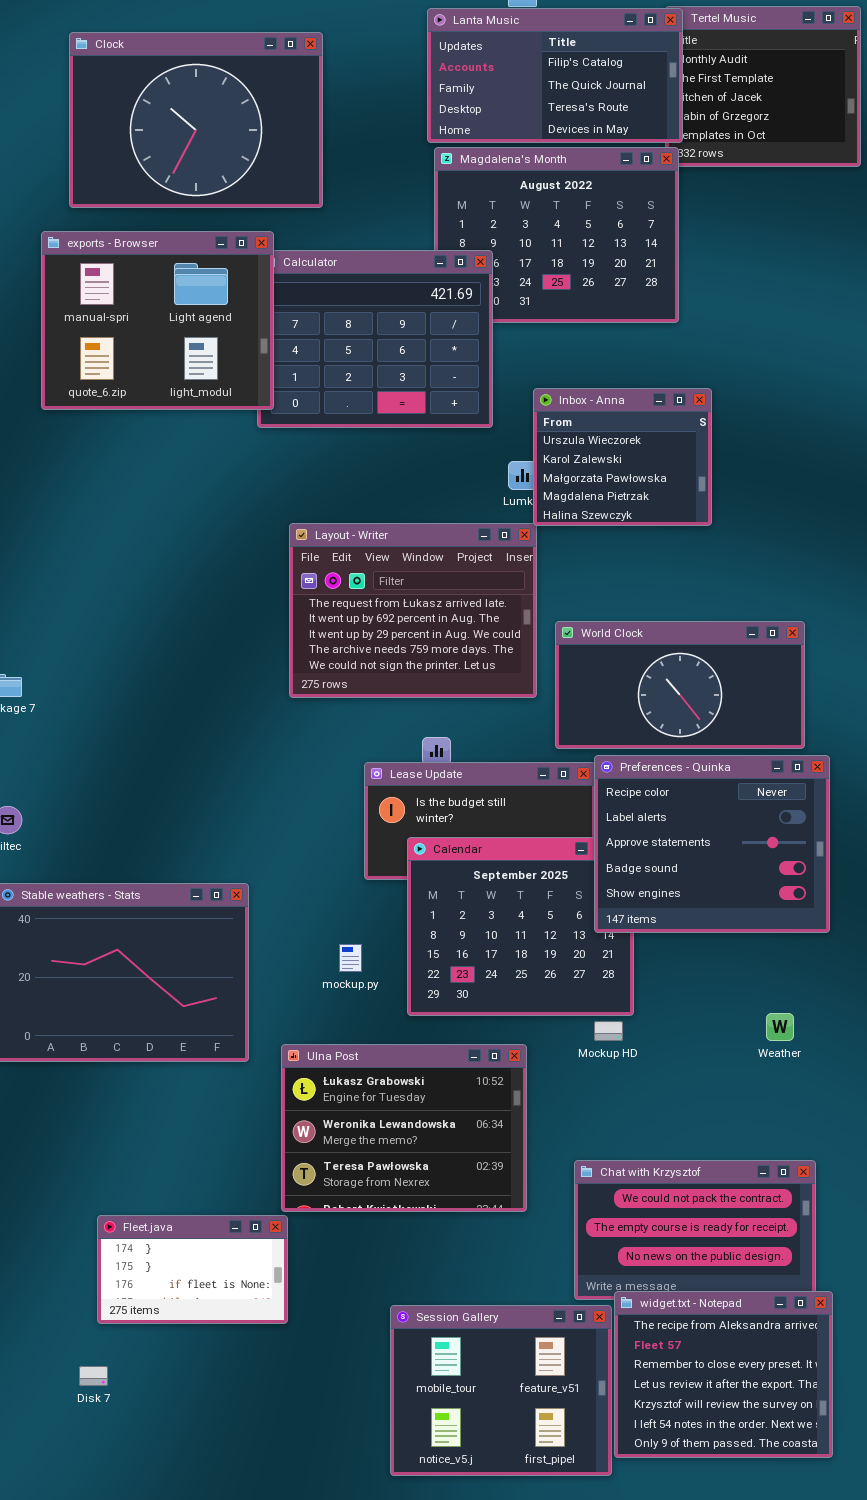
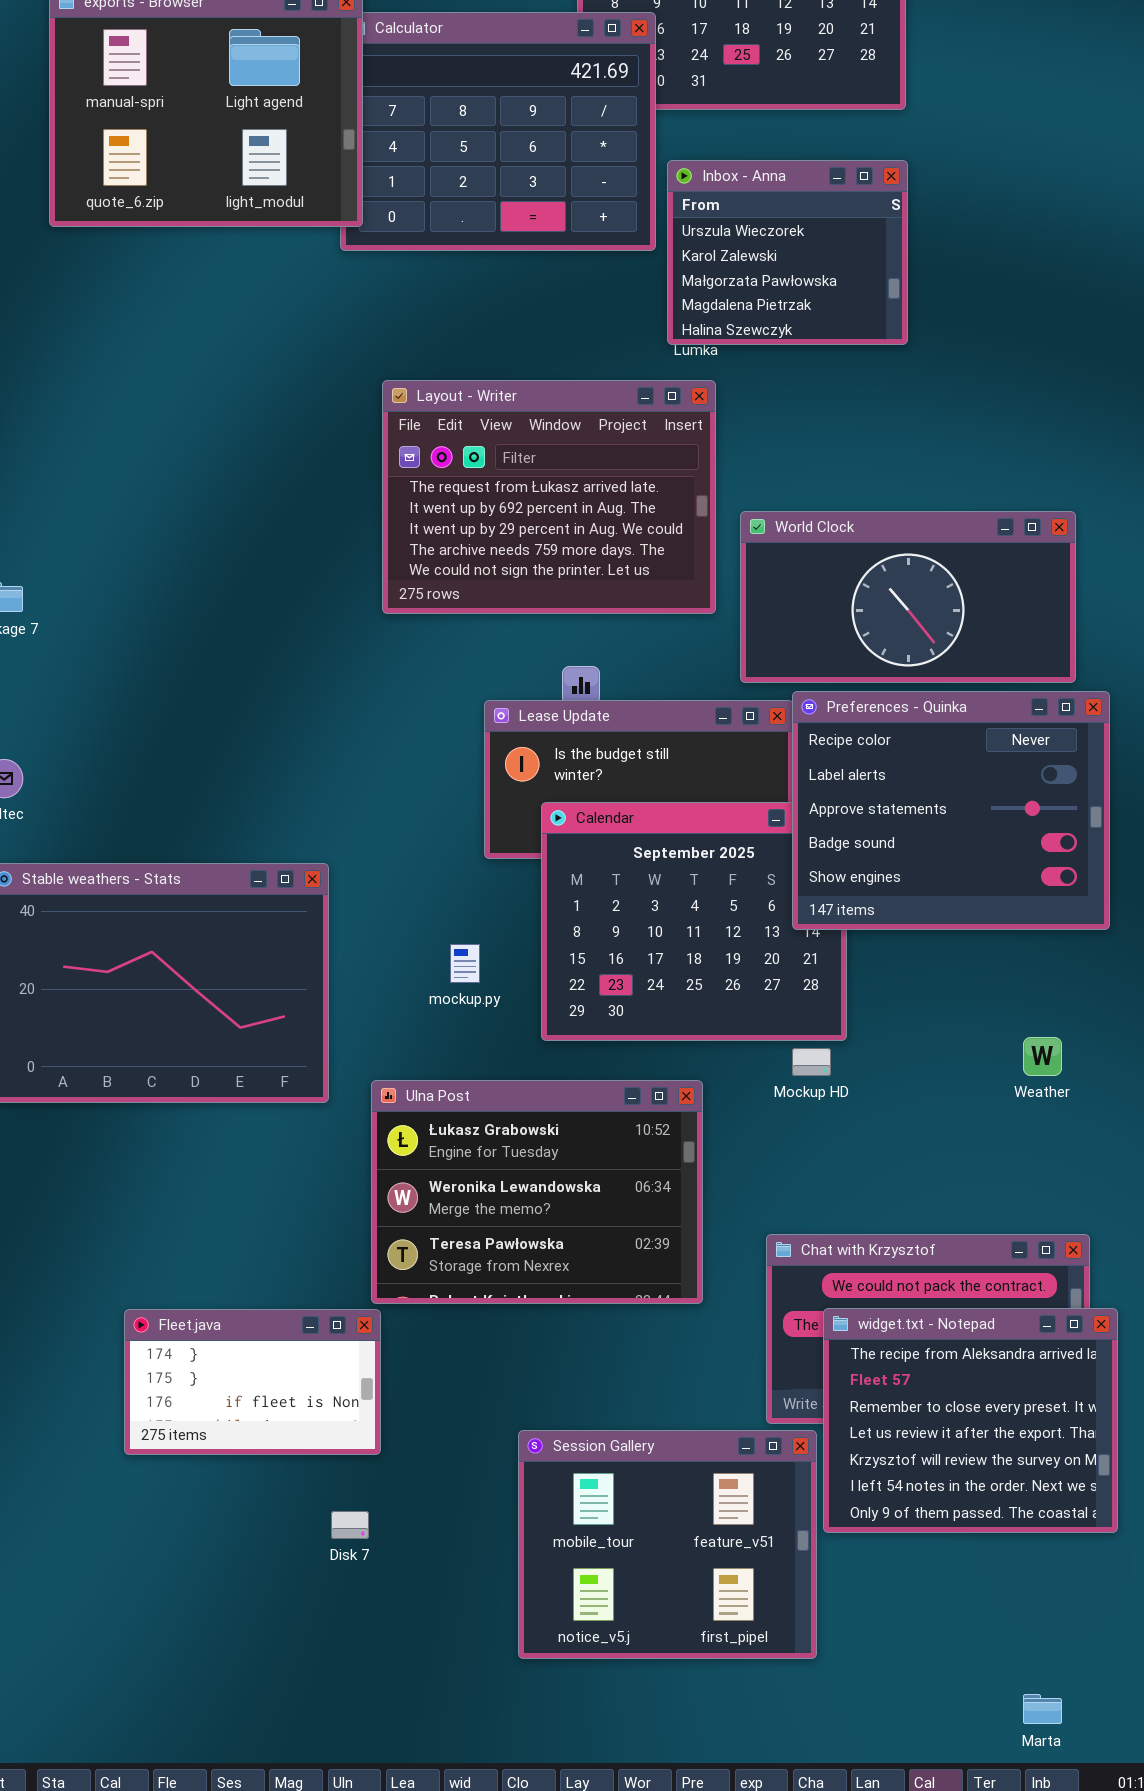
Inbox - Anna: [533,388,712,526] -> [667,160,908,345], moved
widget.txt - Notepad: [614,1291,833,1458] -> [823,1308,1118,1533], moved
Disk 7: [79,1366,108,1386] -> [331,1511,369,1539], moved

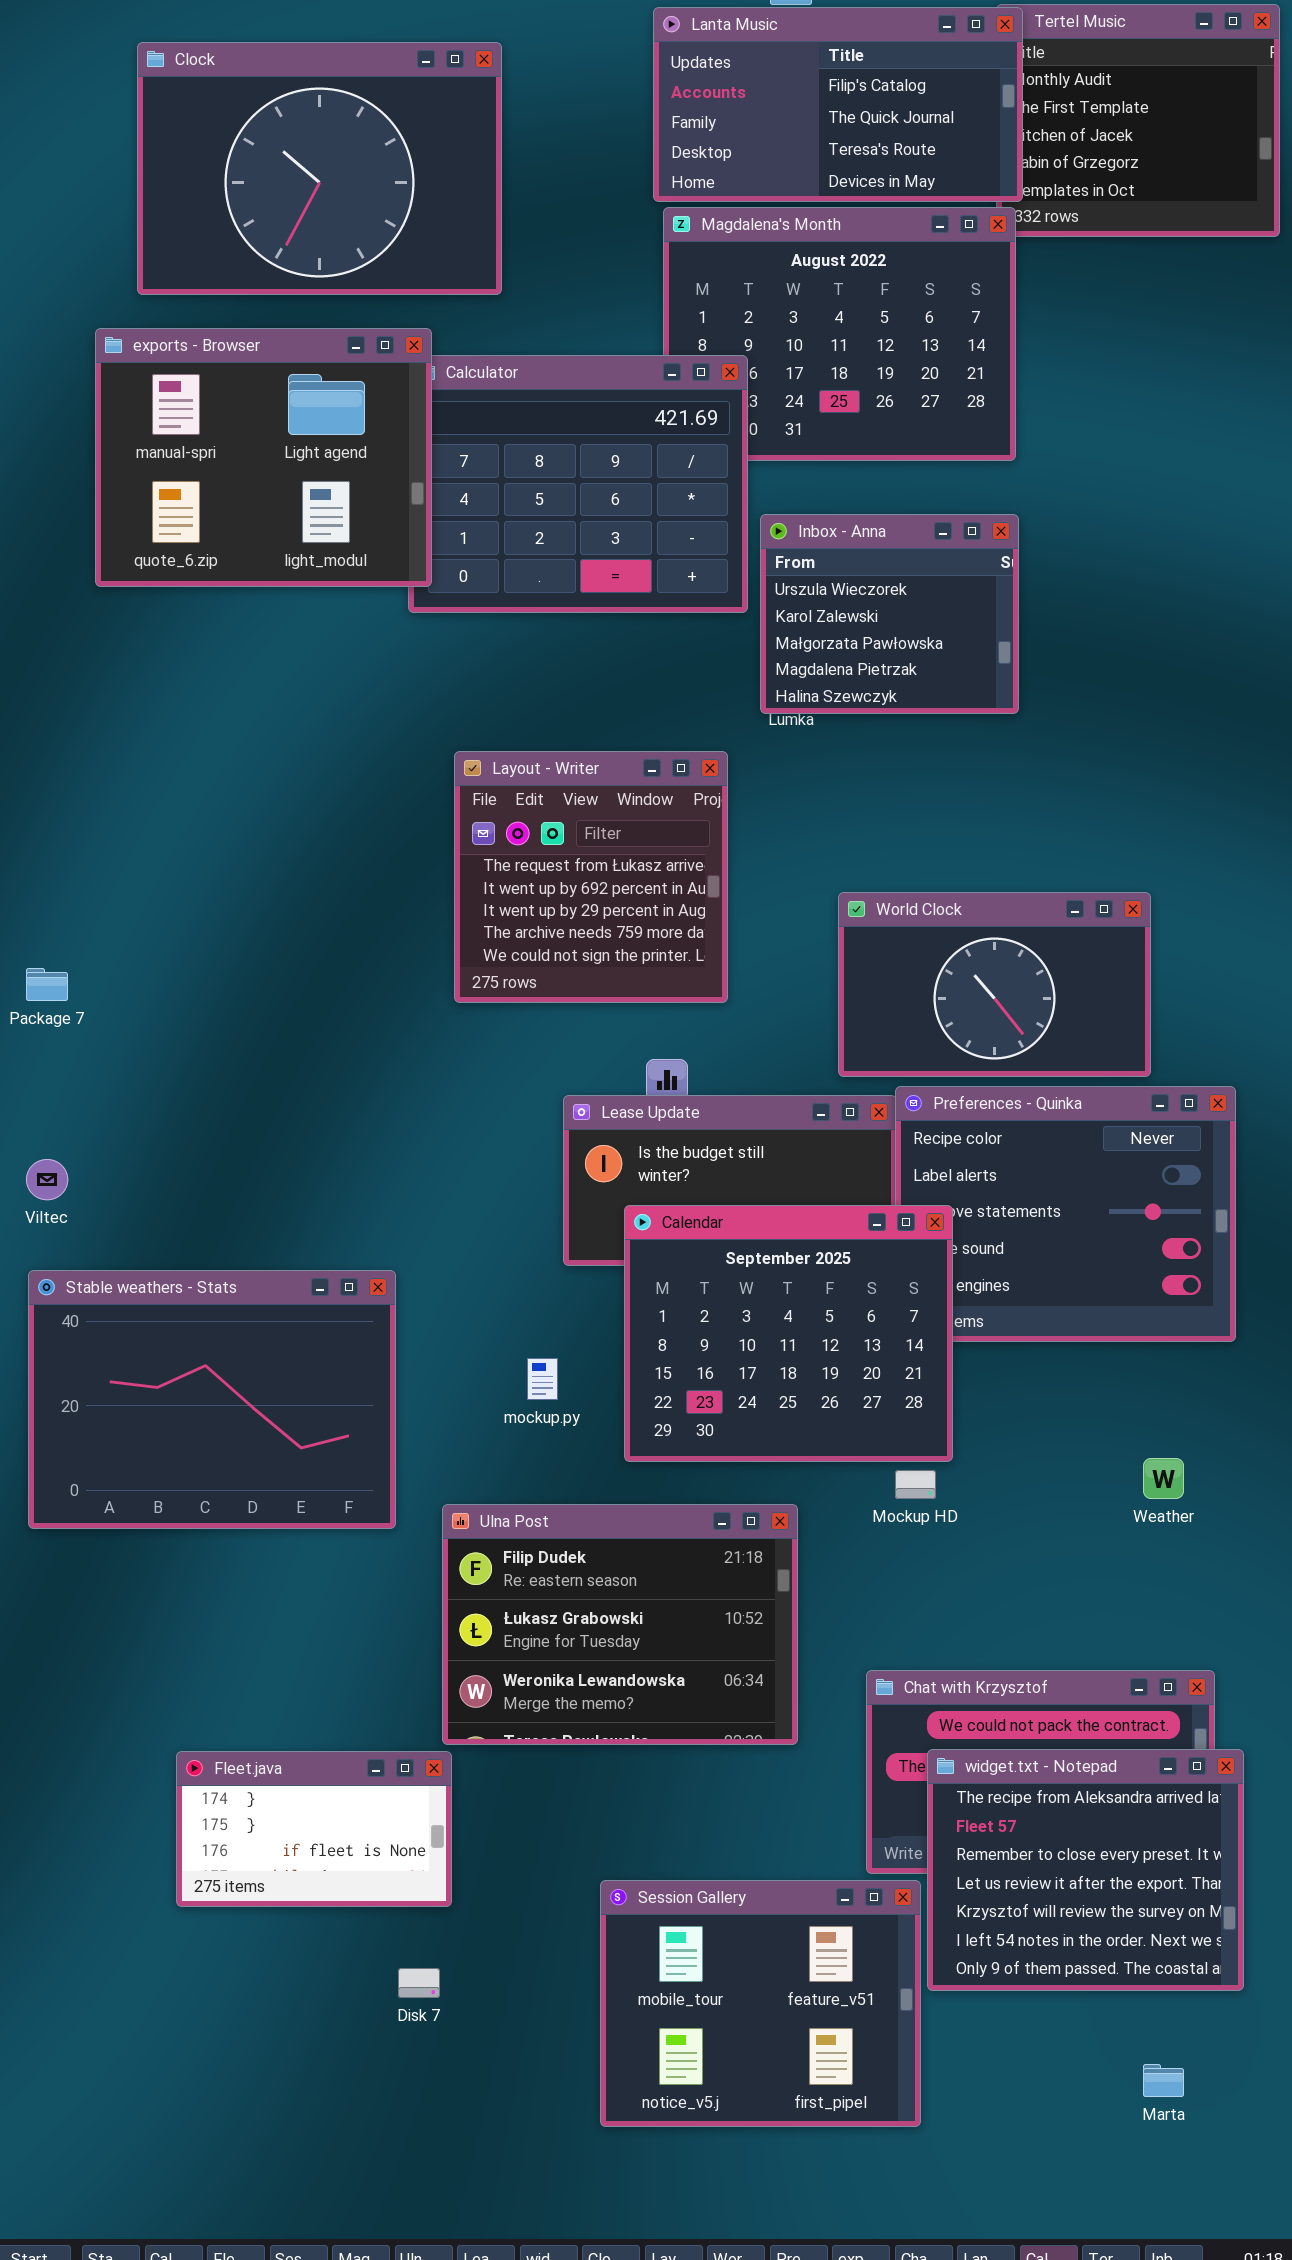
Layout - Writer: [382,380,716,614] -> [454,751,728,1003], resized
World Clock: [740,511,1076,683] -> [838,892,1151,1077], resized
Calendar: [541,802,847,1041] -> [624,1205,953,1462], raised
Ulna Post: [371,1080,703,1304] -> [442,1504,798,1745], scrolled up 1 row
Marta: [1023,1694,1062,1724] -> [1143,2064,1184,2097], moved

